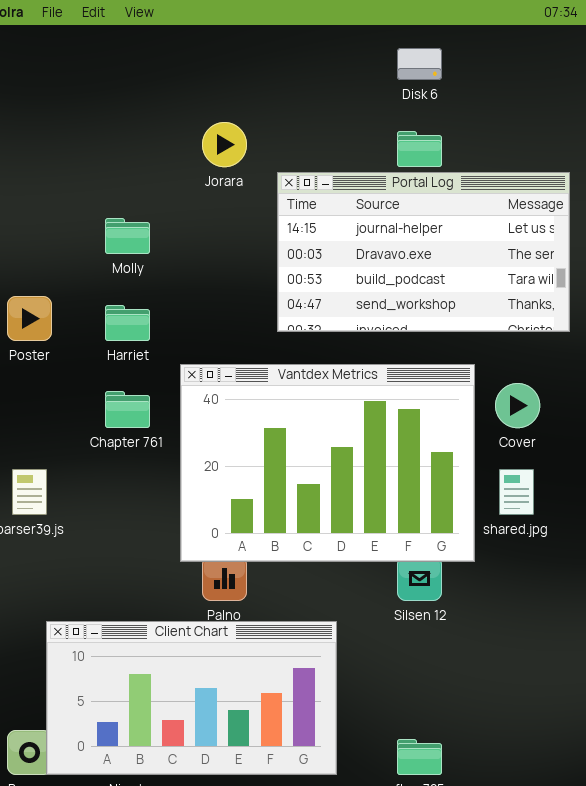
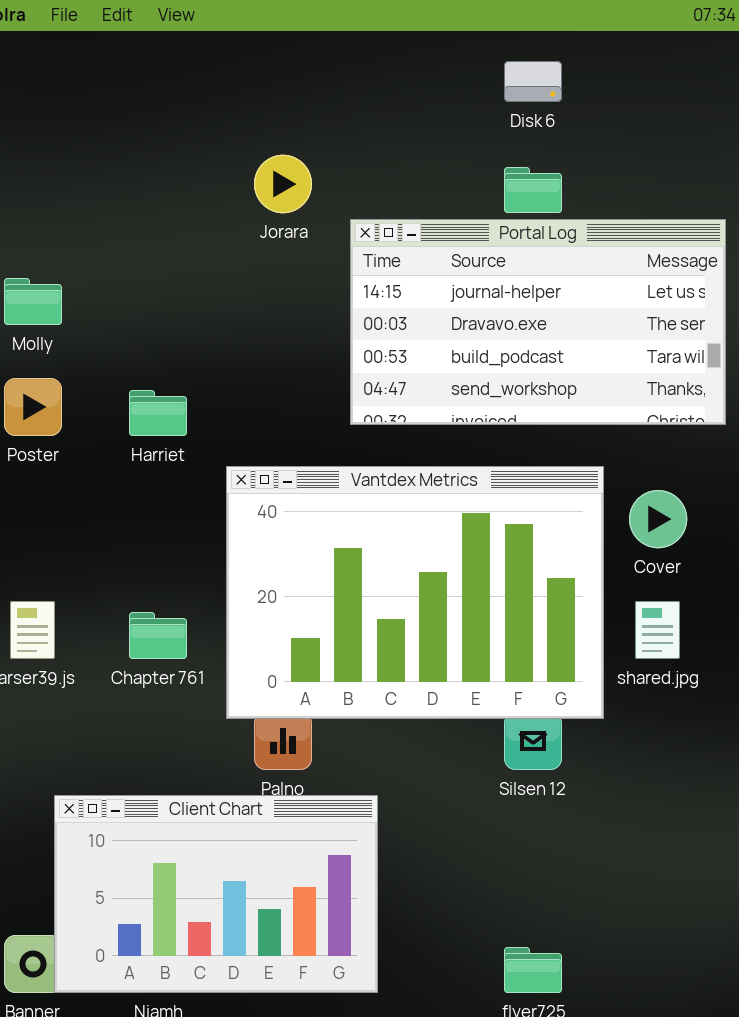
Molly: [105,218,150,254] -> [4,278,62,325], moved
Chapter 761: [105,391,150,428] -> [129,612,187,659], moved
Client Chart: [46,621,337,775] -> [54,795,378,993], resized

